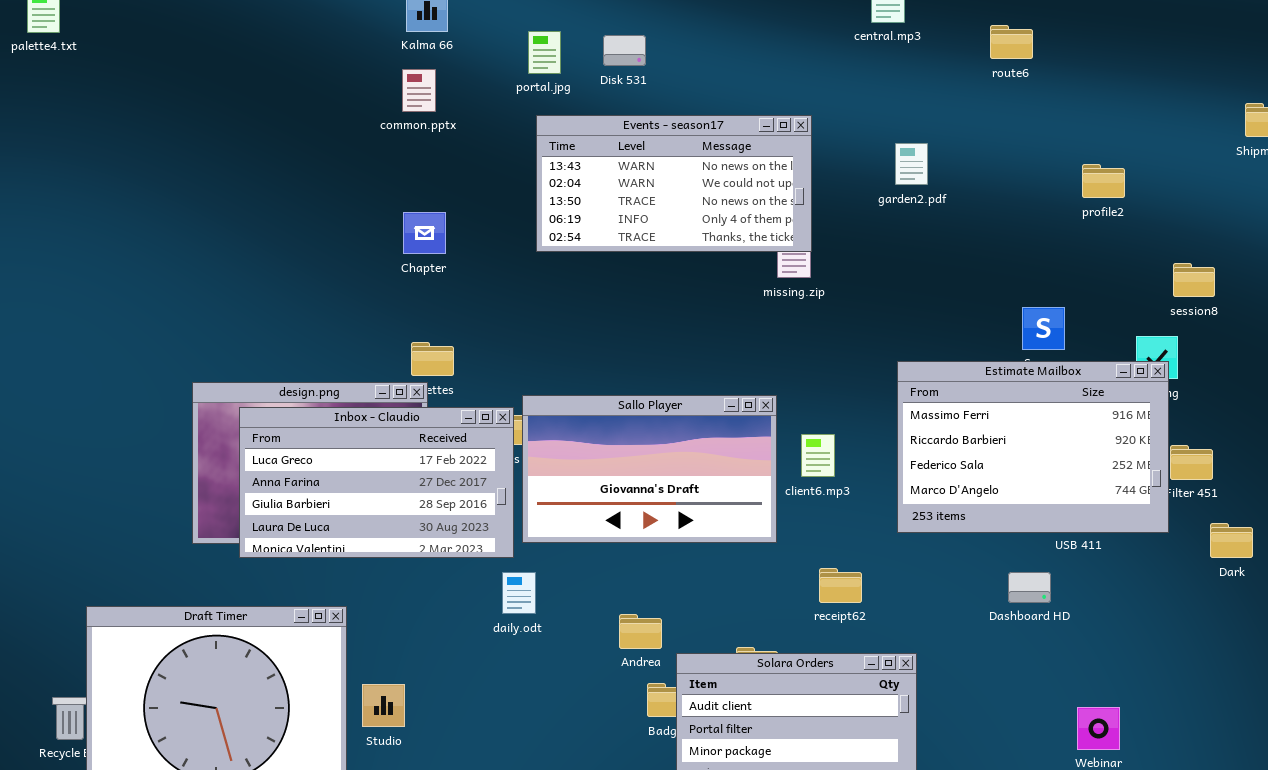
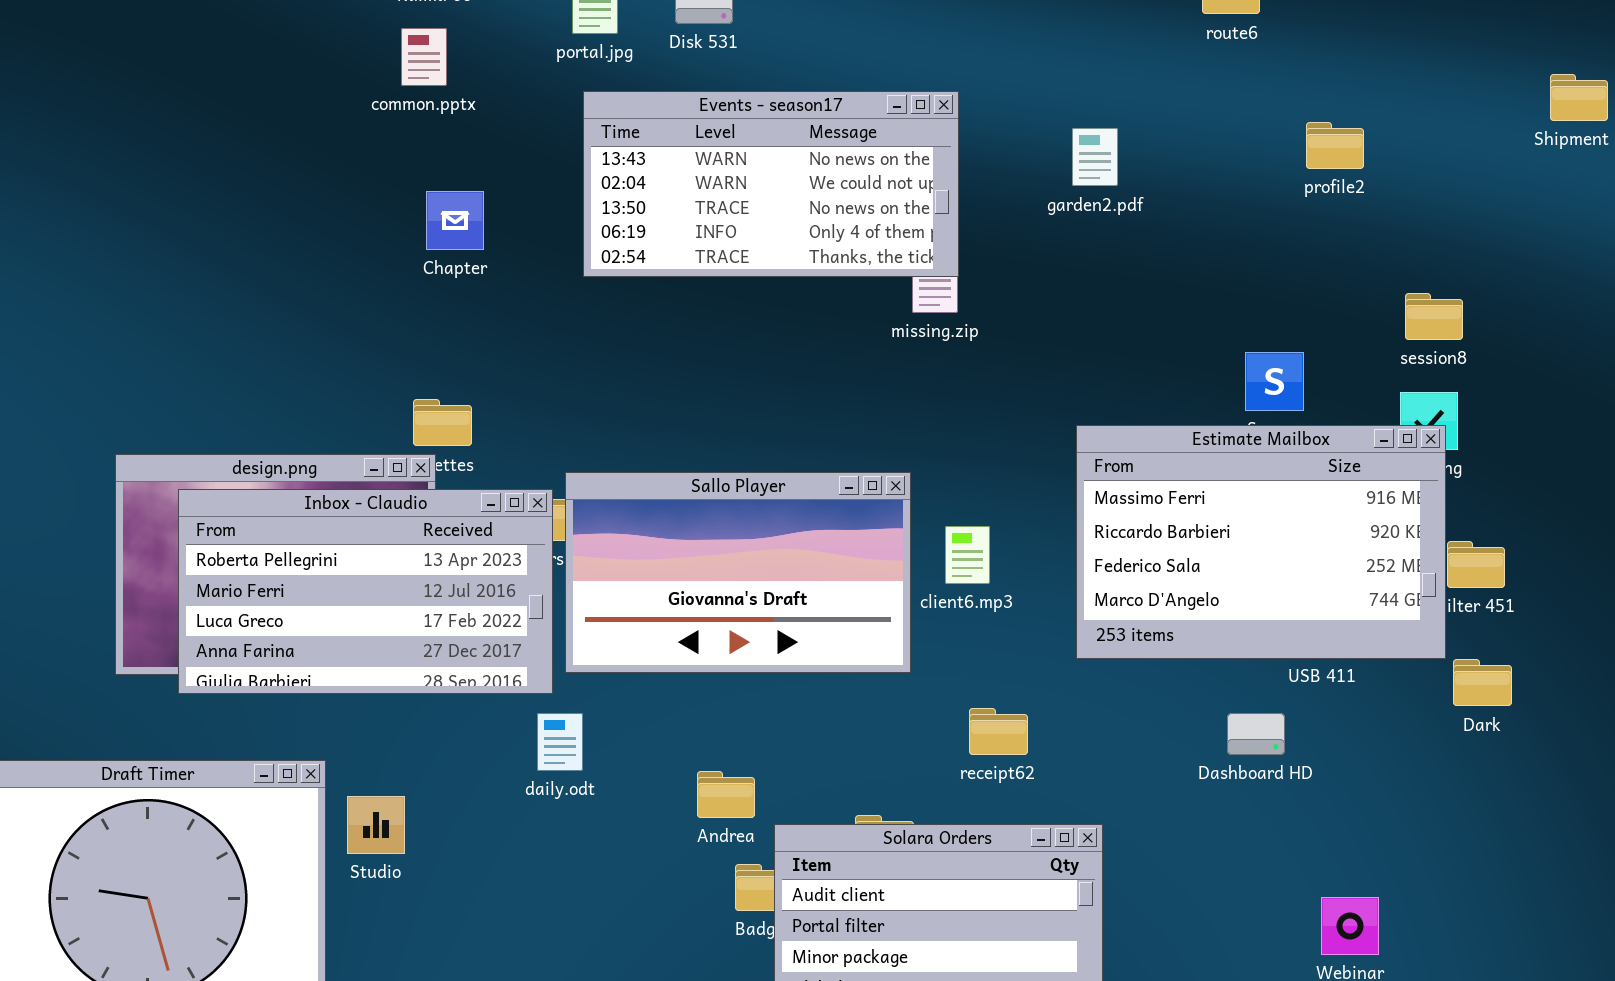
profile2: [1082,164,1125,198] -> [1306,122,1364,169], moved
Chapter: [403,212,446,254] -> [426,191,484,250], moved
session8: [1173,263,1215,297] -> [1405,293,1463,340], moved
Inbox - Claudio: [239,407,514,558] -> [178,489,553,694], scrolled up 2 rows
Dark: [1210,523,1253,558] -> [1453,659,1512,706], moved
Studio: [362,684,405,727] -> [347,796,405,854], moved

